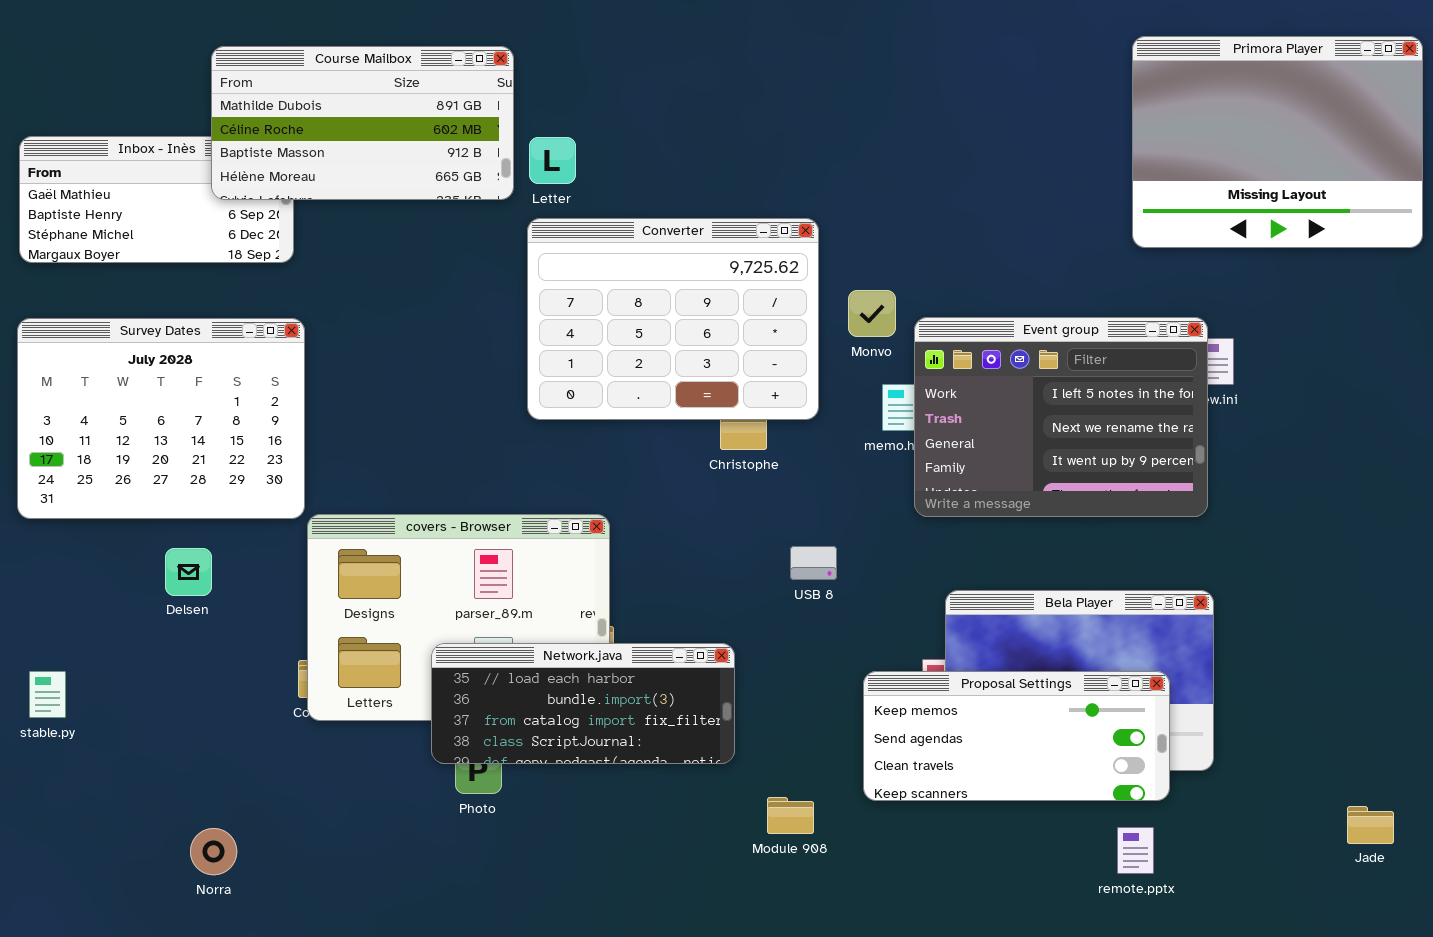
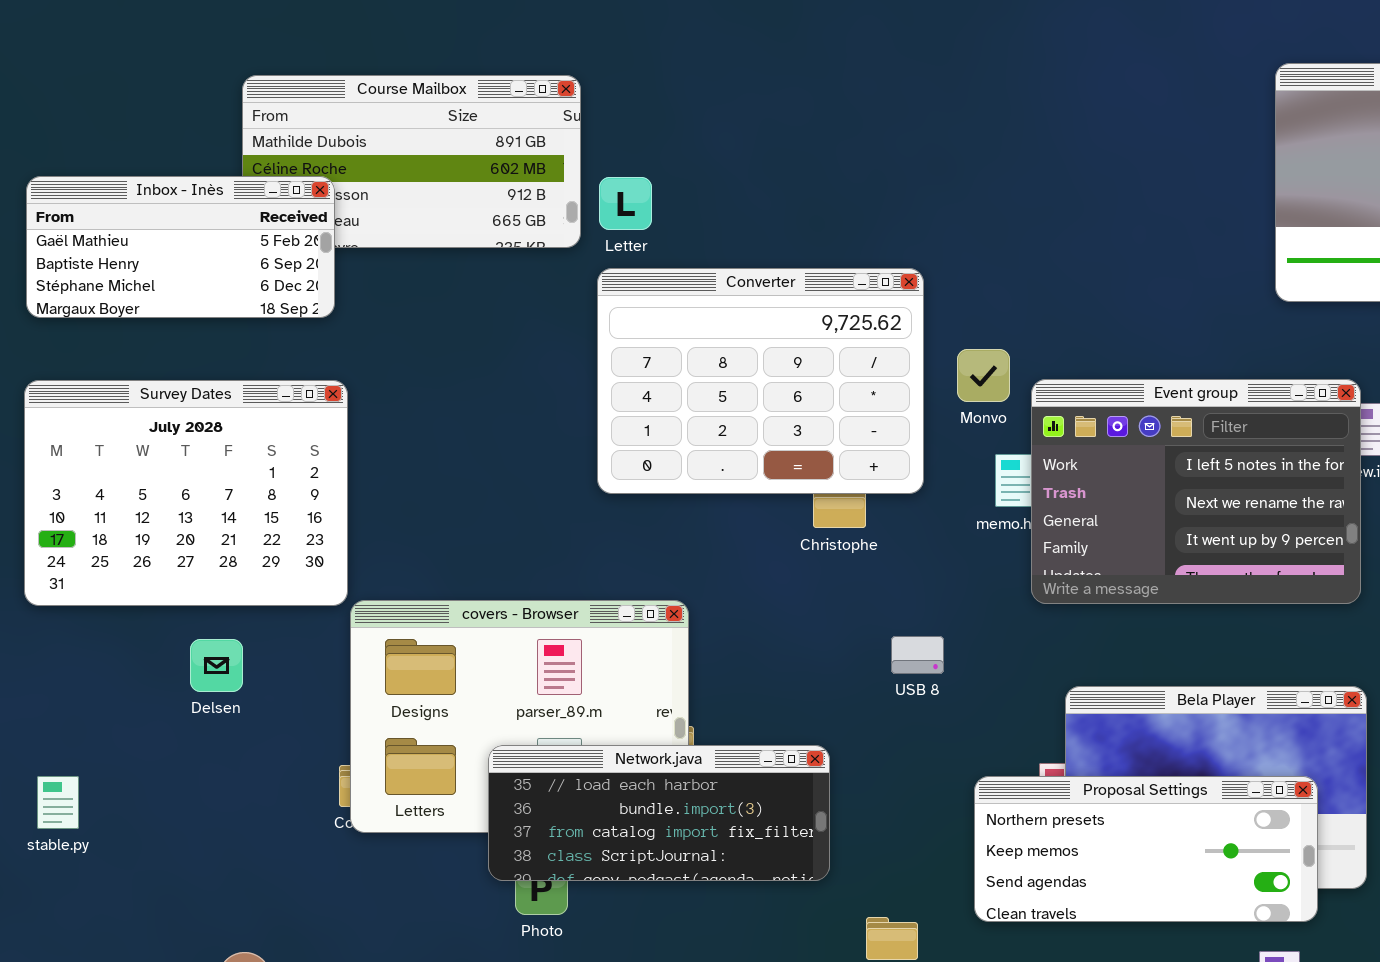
Inbox - Inès: [19,136,294,263] -> [26,176,335,318], raised
Proposal Settings: [863,671,1170,801] -> [974,776,1318,922], scrolled up 1 row

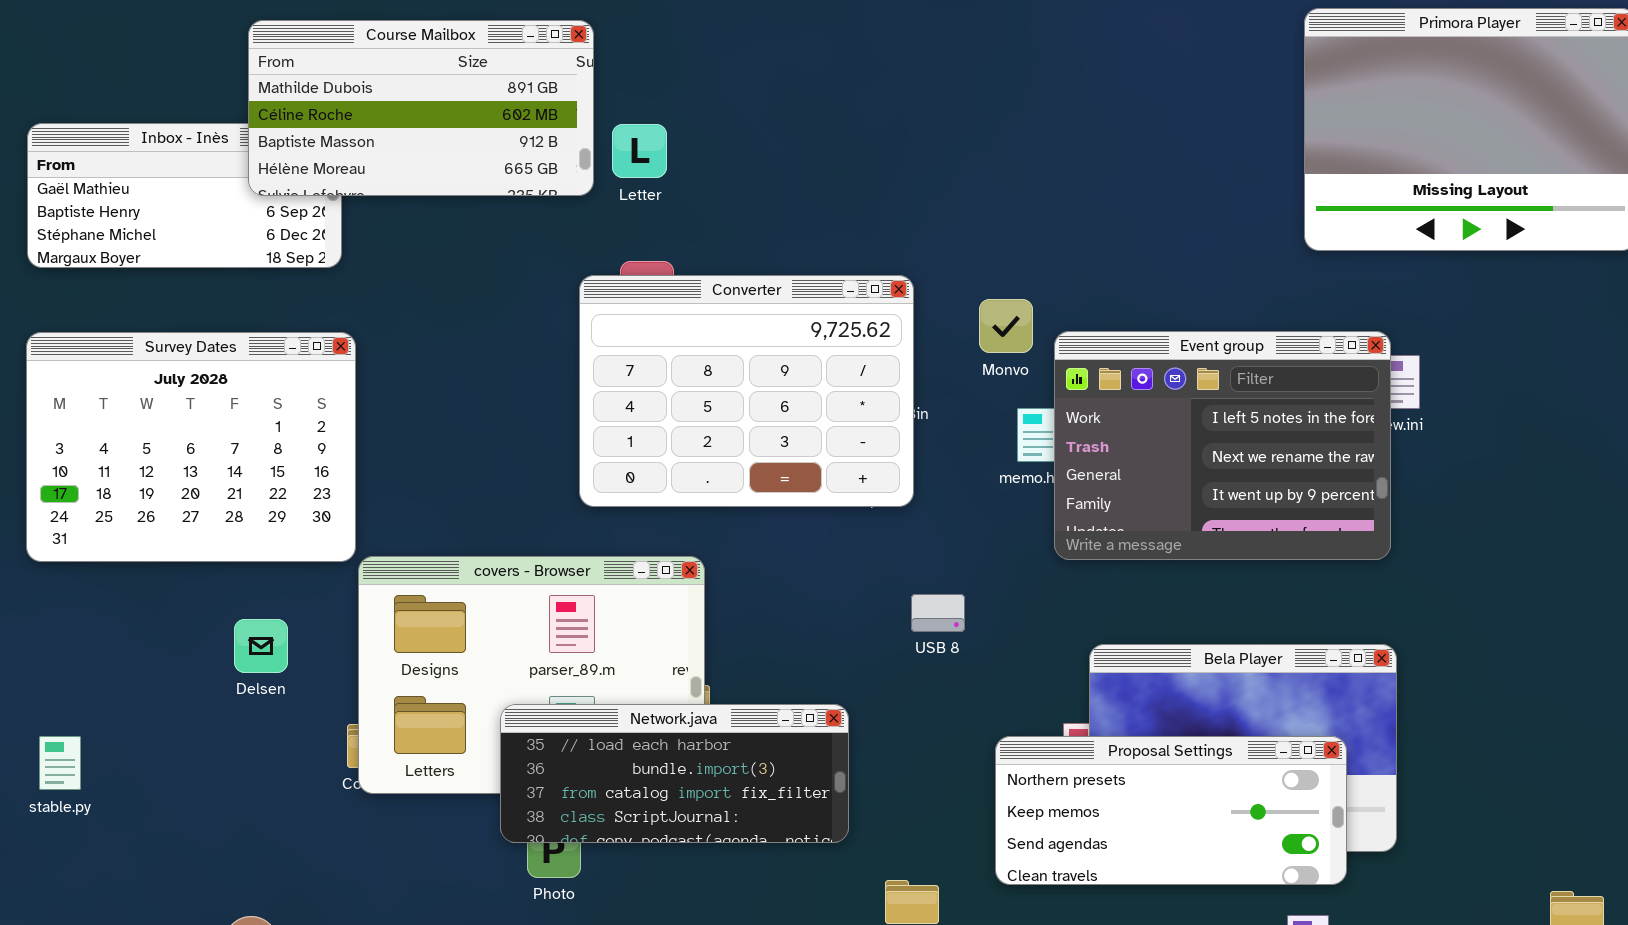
Course Mailbox: [242,75,581,248] -> [248,20,594,196], raised
Converter: [597,268,924,494] -> [579,275,914,507], moved
Delsen: [190,639,243,692] -> [234,619,288,673], moved

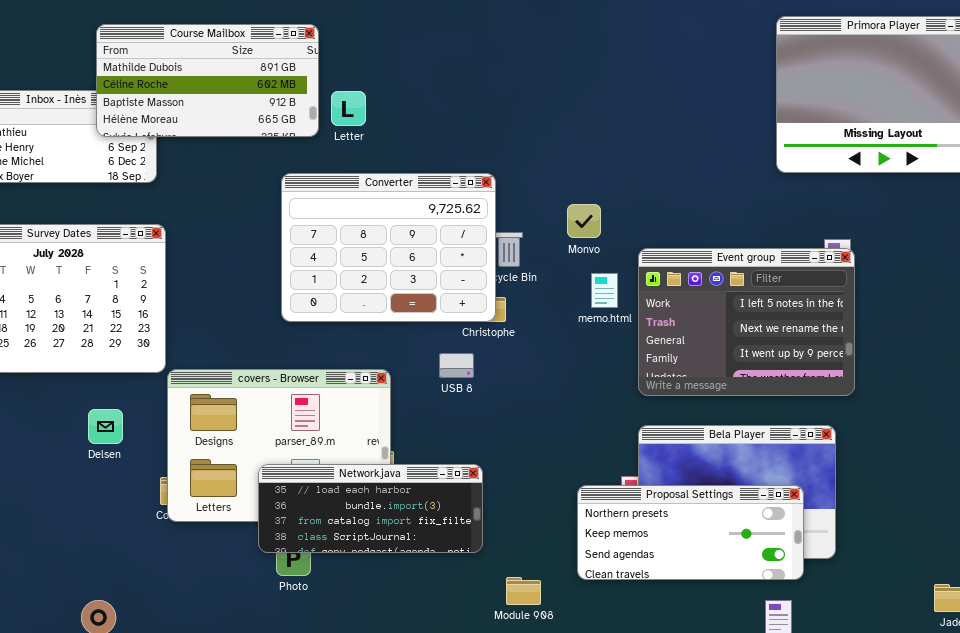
Converter: [579,275,914,507] -> [281,173,496,322], moved
Event group: [1054,331,1391,560] -> [638,248,855,396], moved
USB 8: [911,594,965,632] -> [439,353,474,378], moved

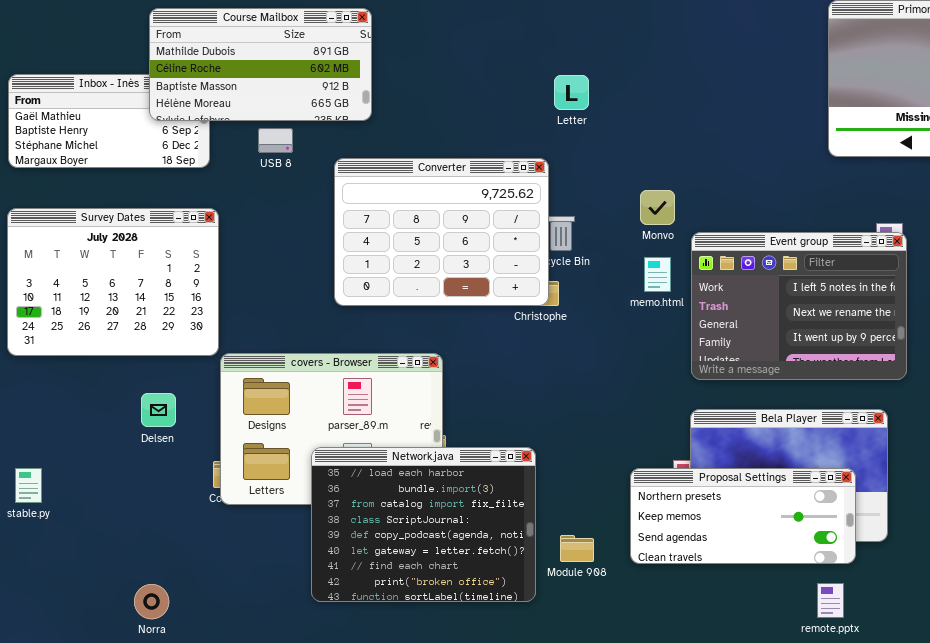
Letter: [331,91,366,126] -> [554,75,589,110], moved
Monvo: [567,204,601,238] -> [640,190,675,225], moved
USB 8: [439,353,474,378] -> [258,128,293,153], moved
Network.java: [258,464,483,553] -> [311,447,536,602], resized
Module 908: [506,577,541,605] -> [560,535,594,562], moved

